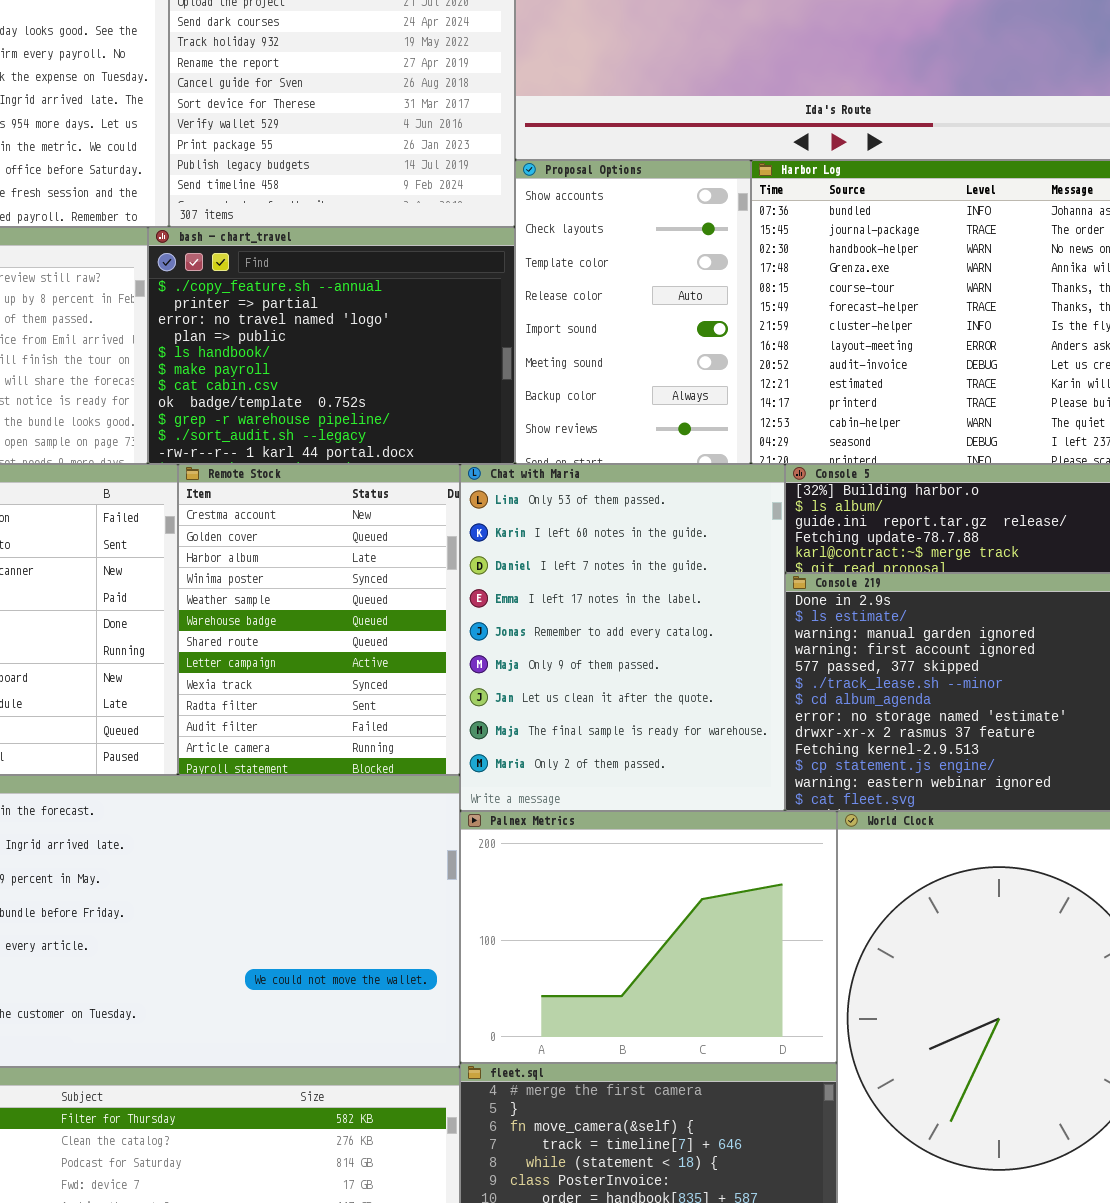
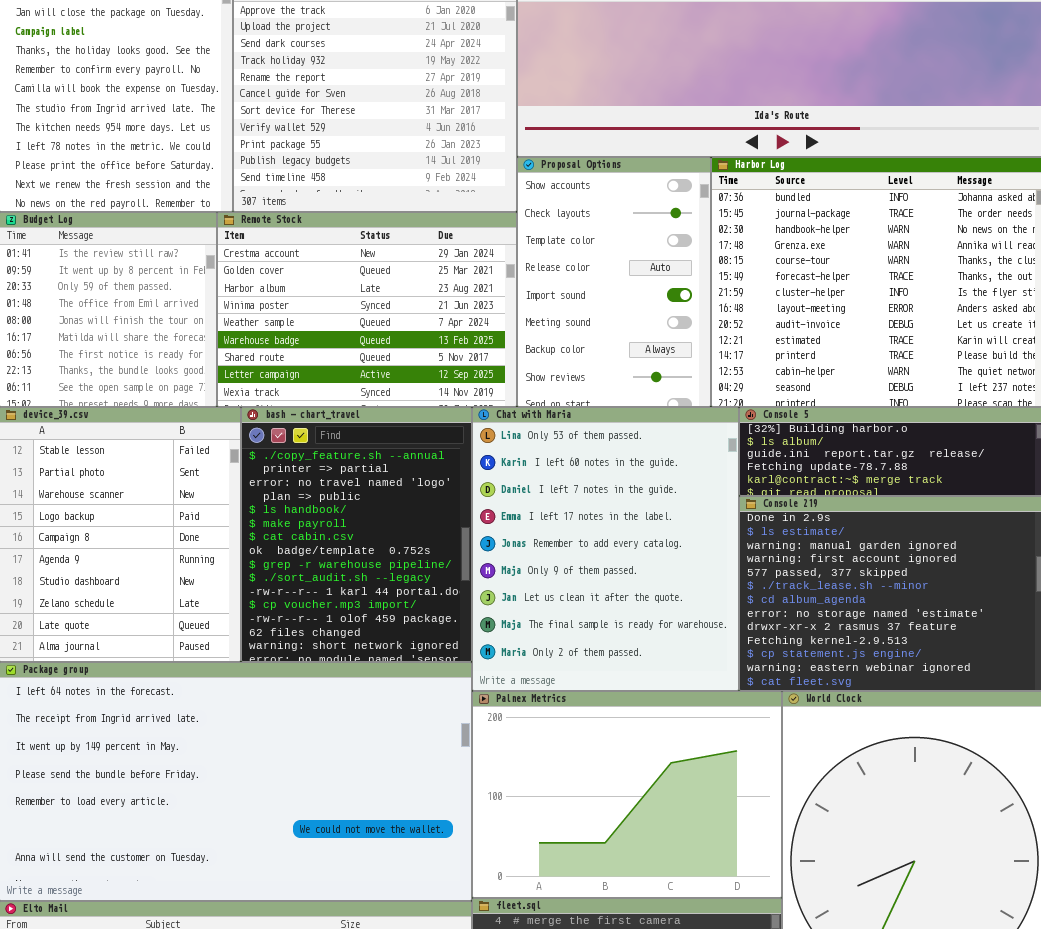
bash - chart_travel: [148,227,515,464] -> [241,407,472,662], moved, resized
Remote Stock: [178,464,460,775] -> [217,212,517,407], moved, resized

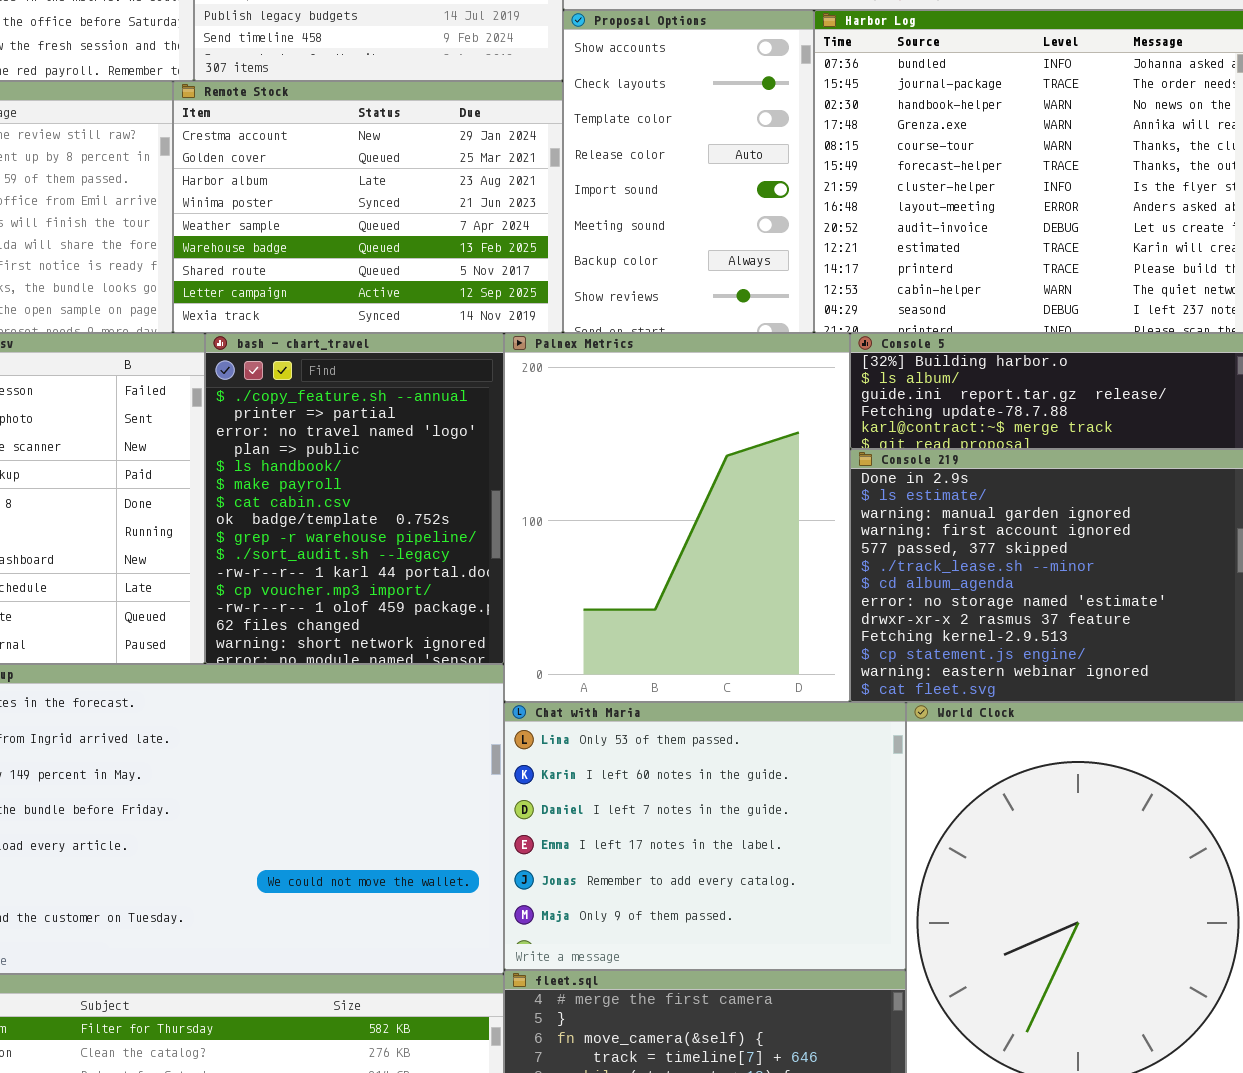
Chat with Maria: [472,407,739,691] -> [504,702,906,970], moved, resized
Palnex Metrics: [472,691,782,898] -> [504,333,850,702], moved, resized

